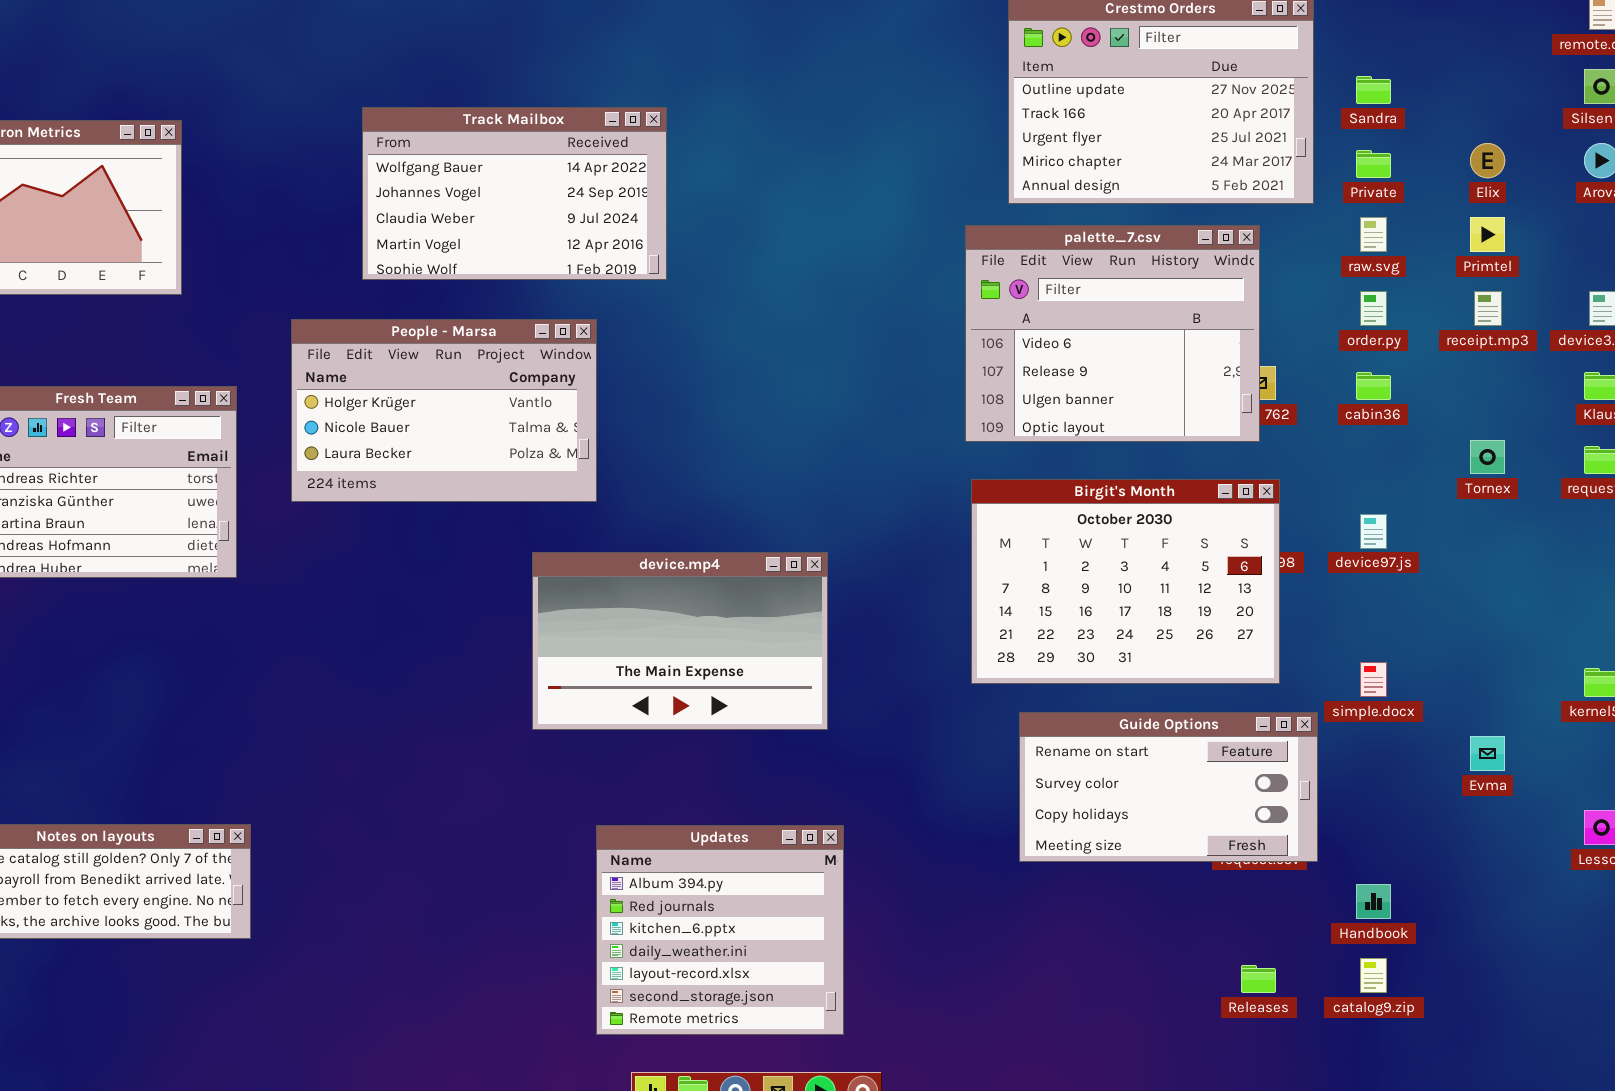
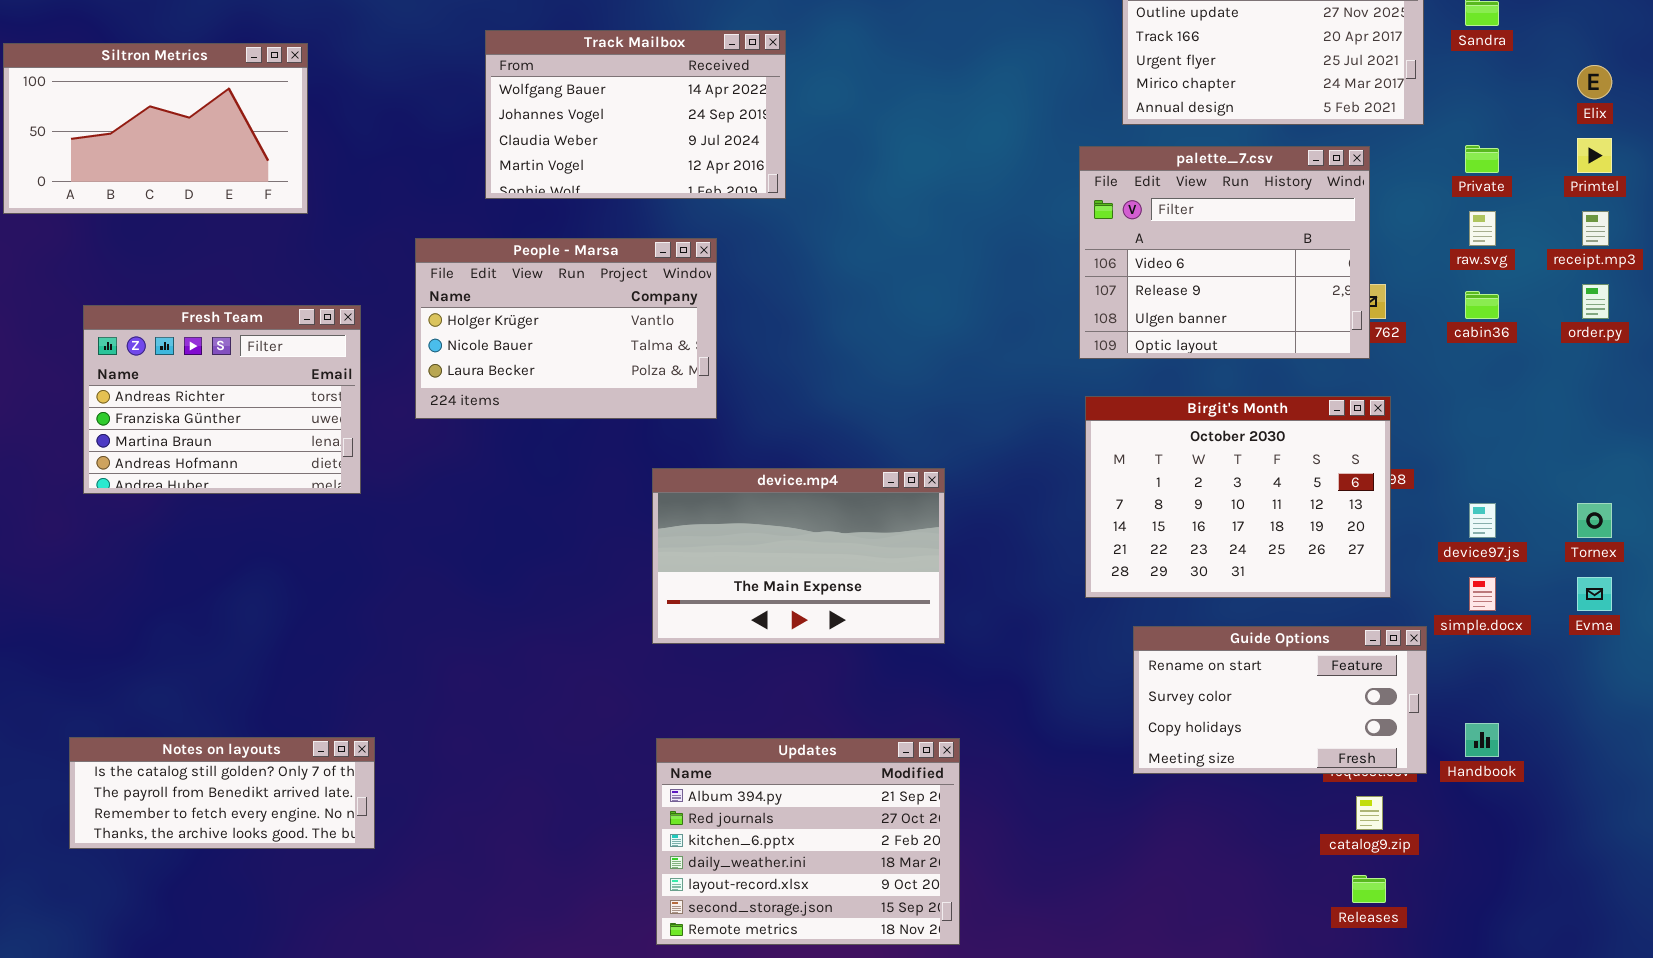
Private: [1356,150,1391,178] -> [1465,145,1499,173], moved
raw.svg: [1360,217,1387,252] -> [1469,211,1496,246], moved
order.py: [1360,291,1387,326] -> [1582,284,1609,319], moved
Tornex: [1470,440,1505,474] -> [1577,503,1612,538], moved
device97.js: [1360,514,1387,549] -> [1469,503,1496,538], moved
Evma: [1470,736,1505,771] -> [1577,577,1612,611], moved
Updates: [596,825,844,1035] -> [656,738,960,945], resized
Handbook: [1356,884,1391,919] -> [1465,723,1499,757], moved
catalog9.zip: [1360,958,1387,993] -> [1356,796,1383,830], moved

